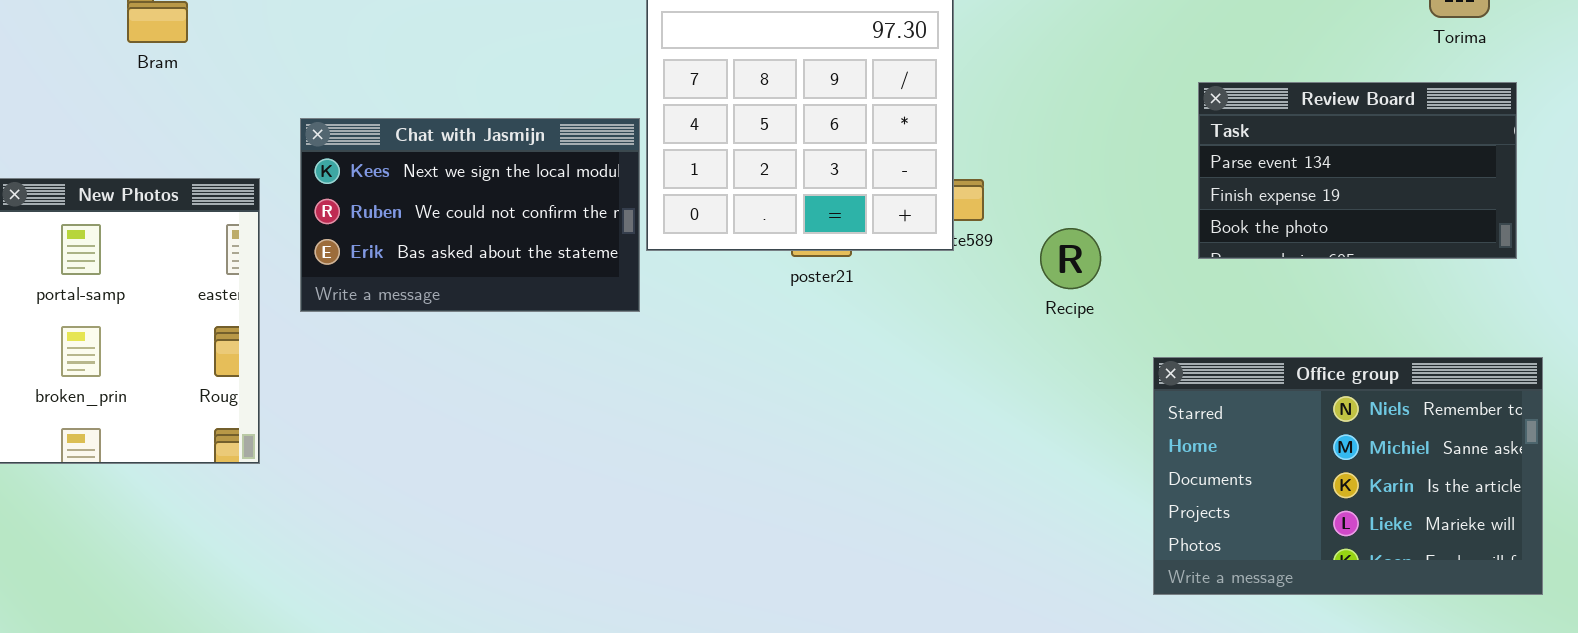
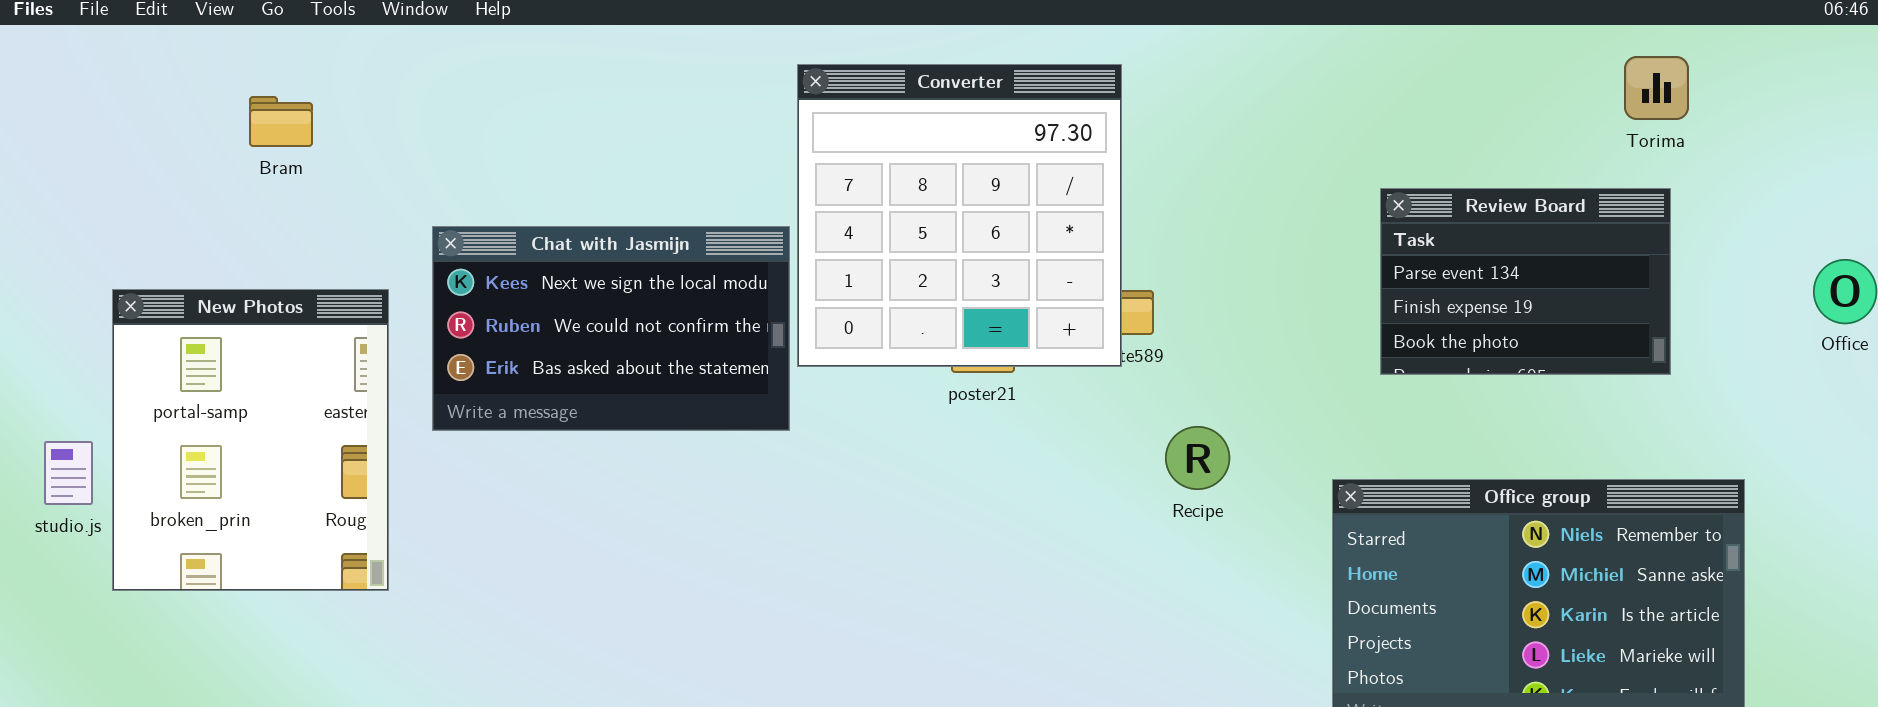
Review Board: [1198,82,1517,259] -> [1380,188,1671,375], resized
Recipe: [1040,228,1101,289] -> [1165,426,1230,490], moved

